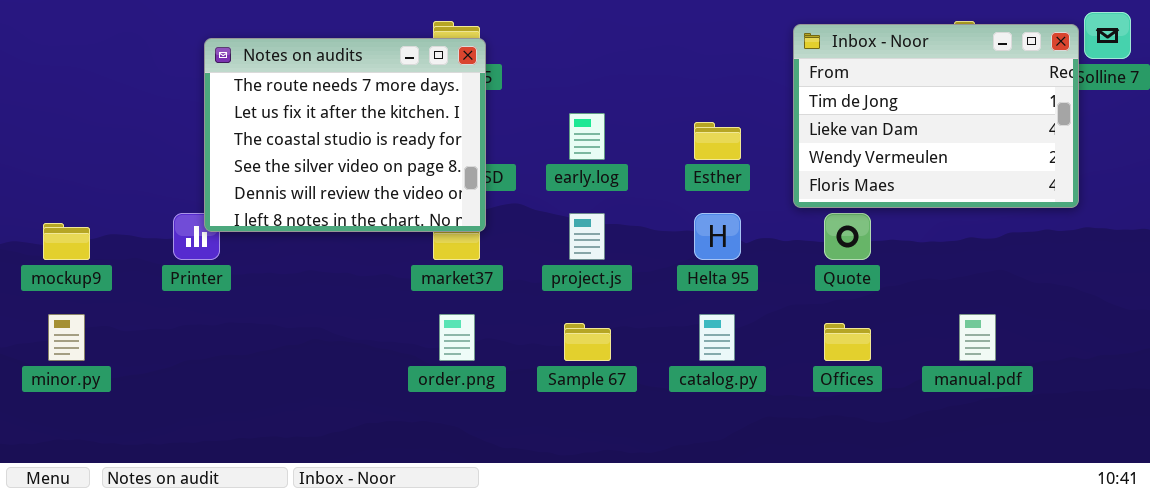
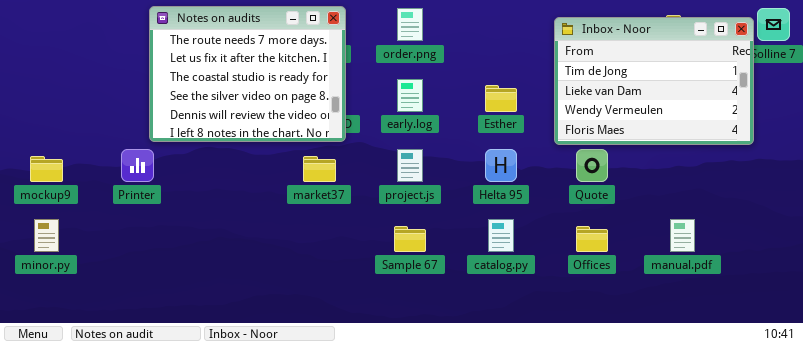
Notes on audits: [204,38,486,232] -> [149,6,346,142], moved
order.png: [439,314,475,361] -> [397,8,423,41], moved

